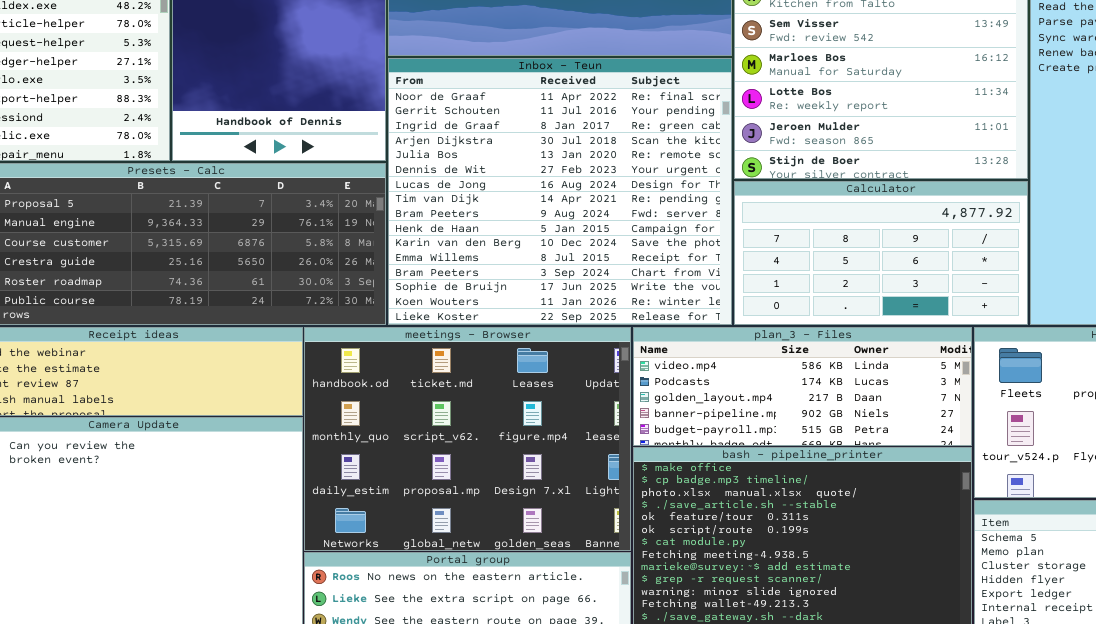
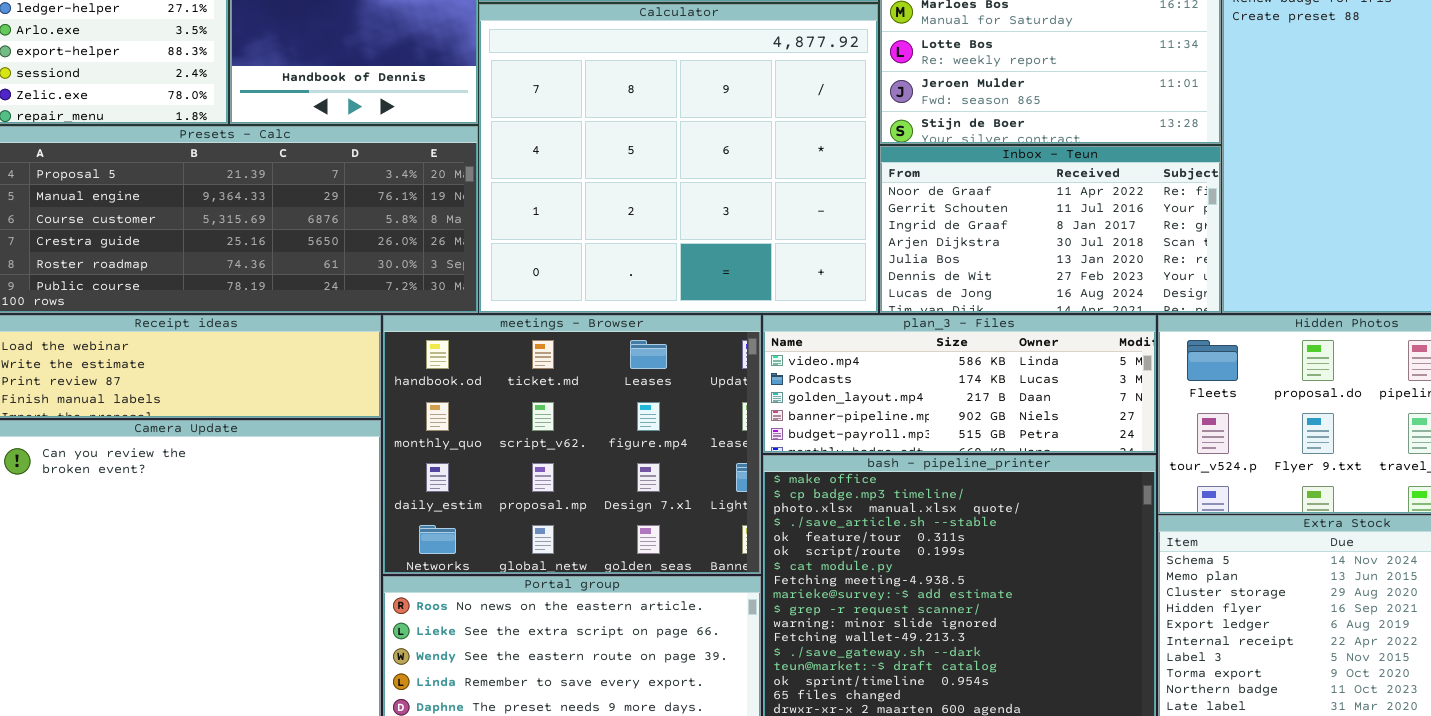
Inbox - Teun: [388,58,732,325] -> [880,146,1221,313], moved, resized
Calculator: [734,181,1028,325] -> [479,4,878,313], moved, resized

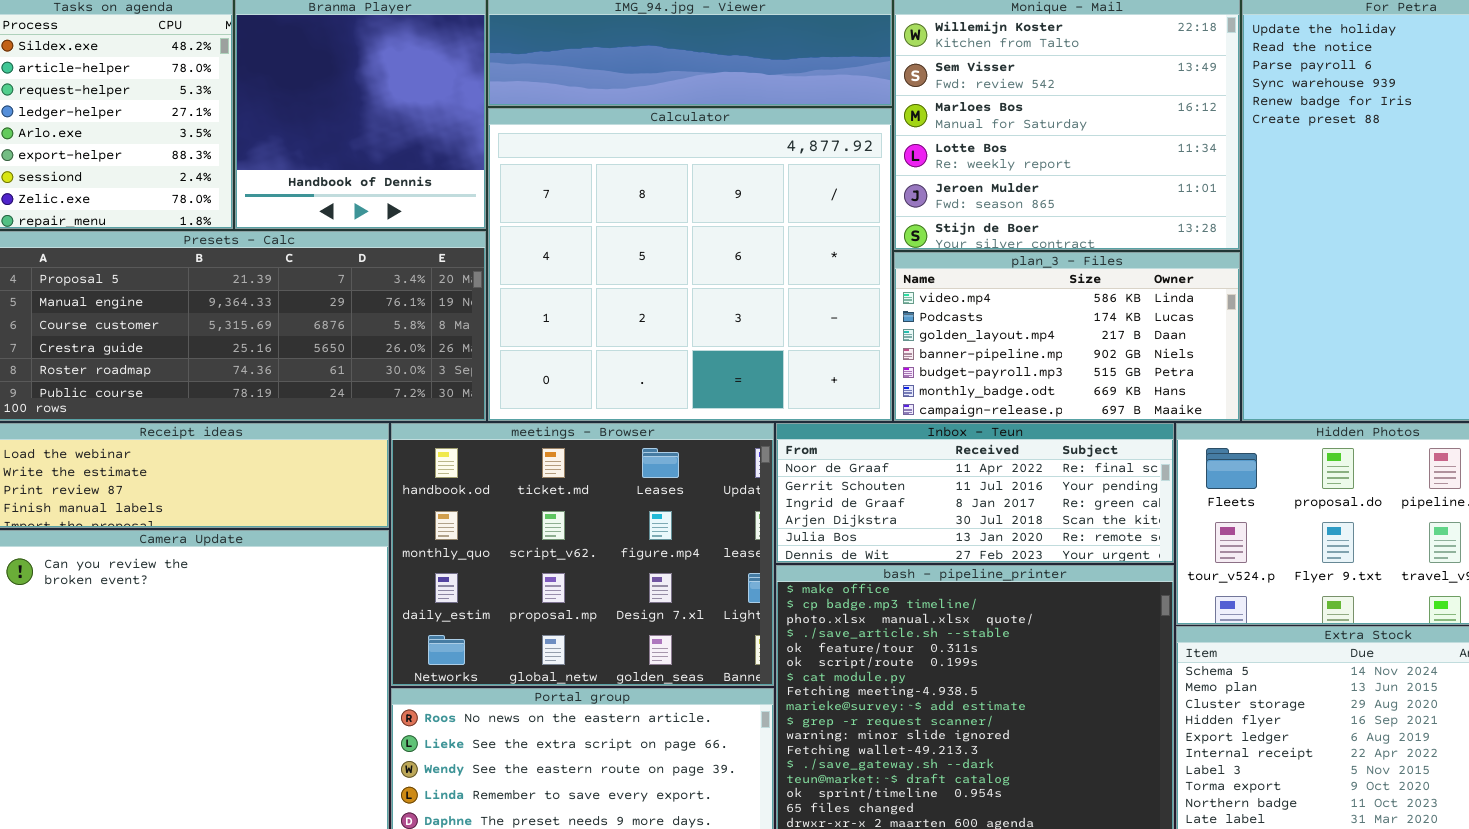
Inbox - Teun: [880,146,1221,313] -> [776,423,1174,563], moved, resized
plan_3 - Files: [763,315,1156,453] -> [894,252,1240,421], moved, resized

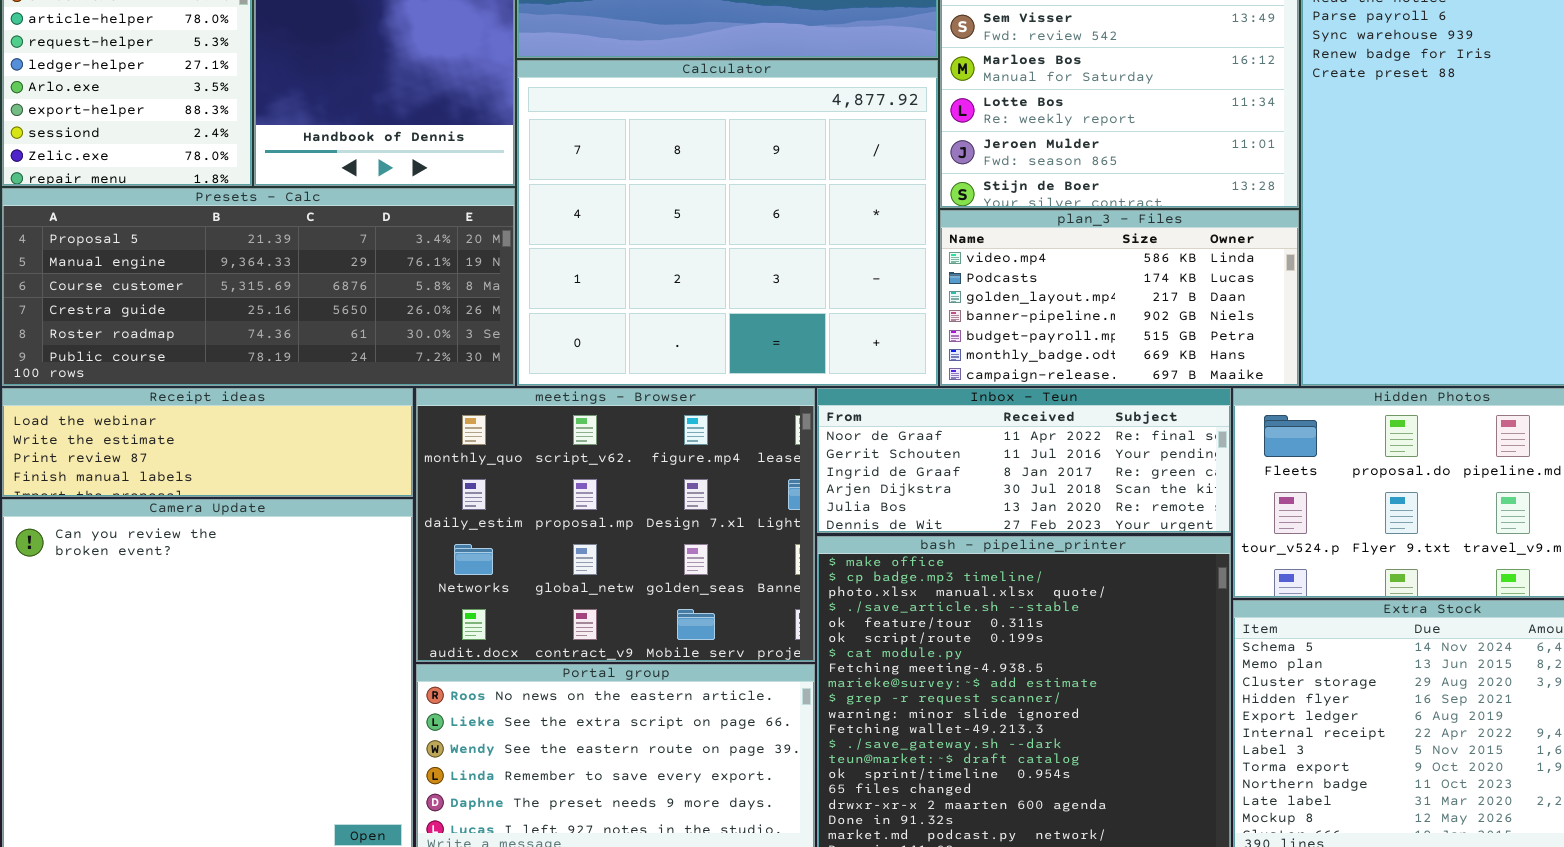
meetings - Browser: [391,423,774,686] -> [416,388,815,662], scrolled down 1 row

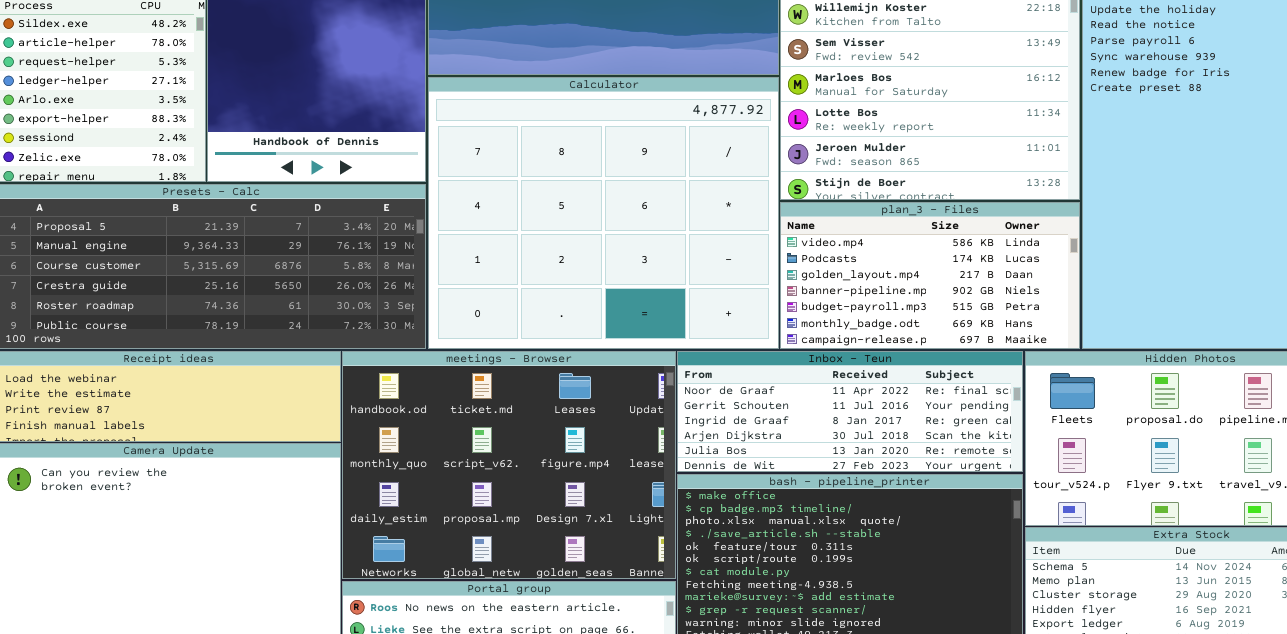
meetings - Browser: [416,388,815,662] -> [342,351,676,579], scrolled up 1 row

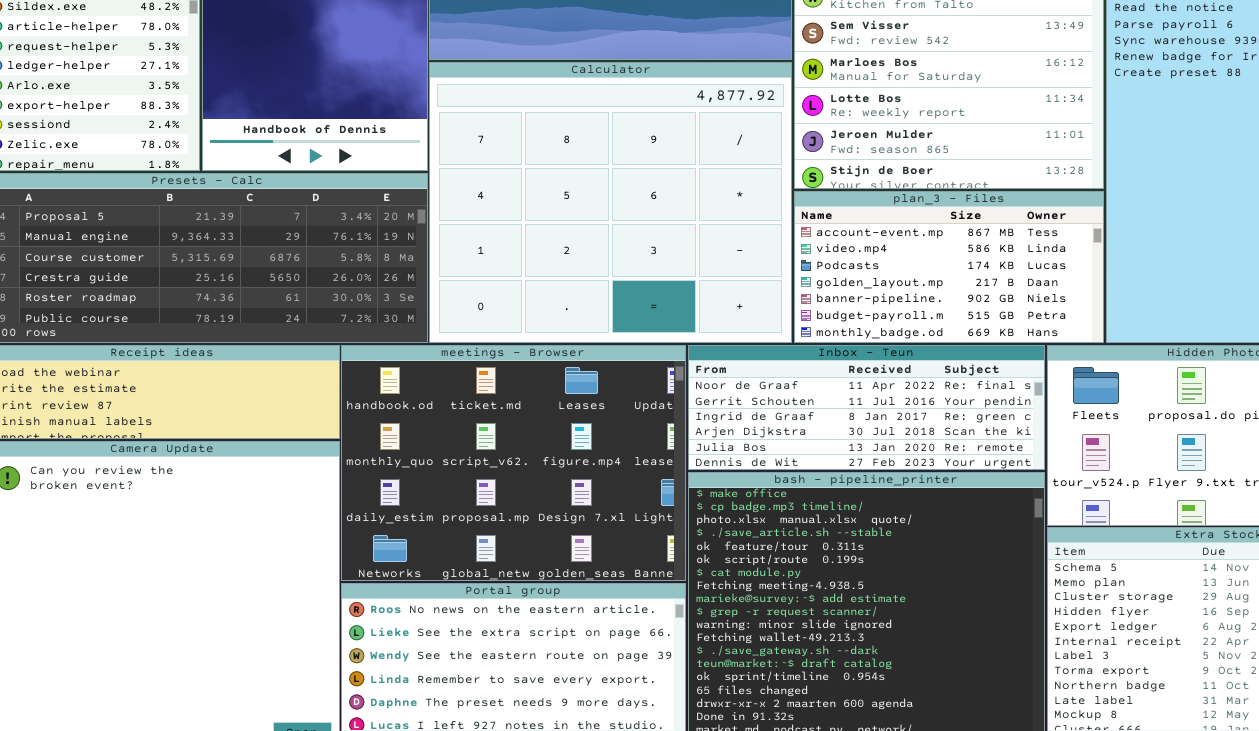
plan_3 - Files: [780,202,1080,349] -> [794,191,1104,343], scrolled up 1 row

